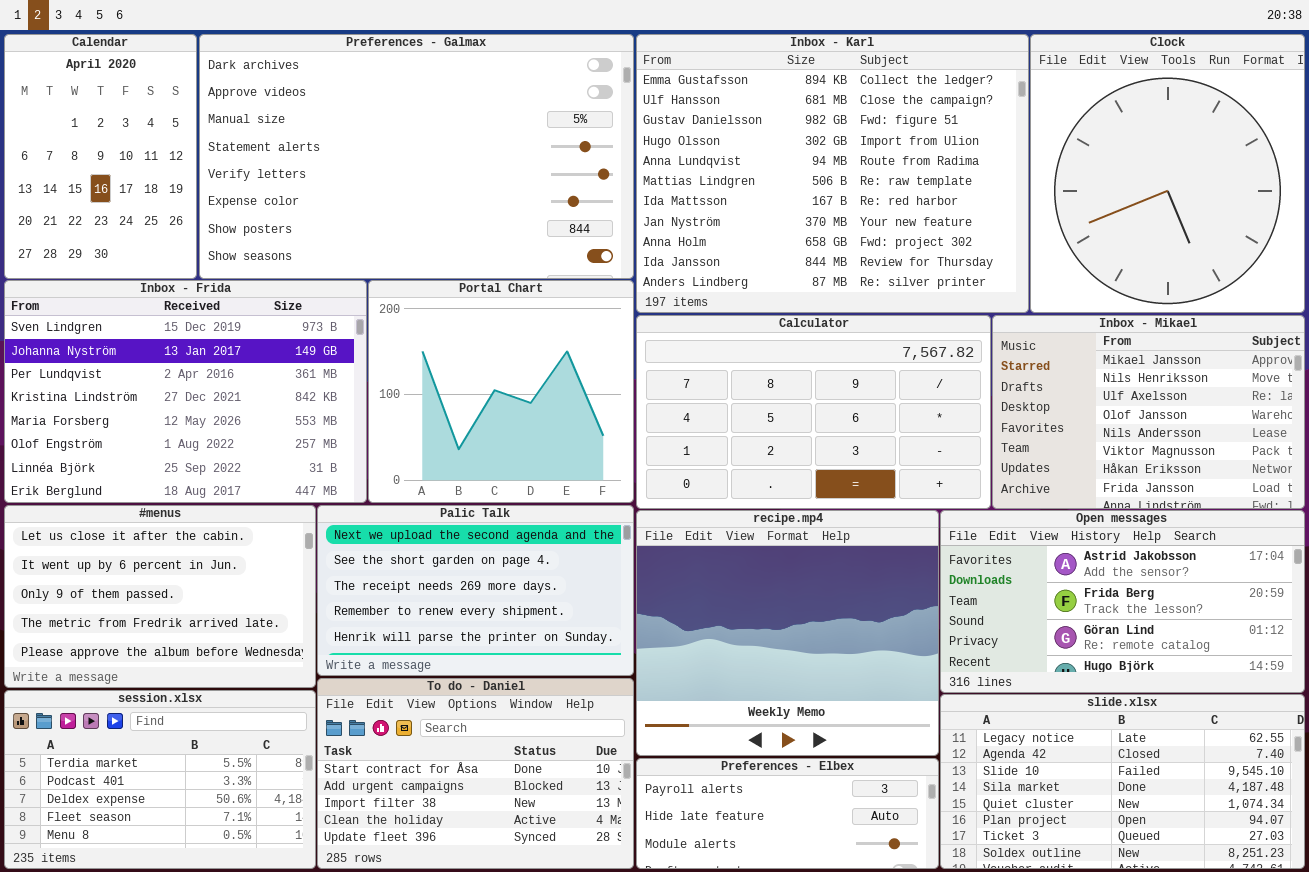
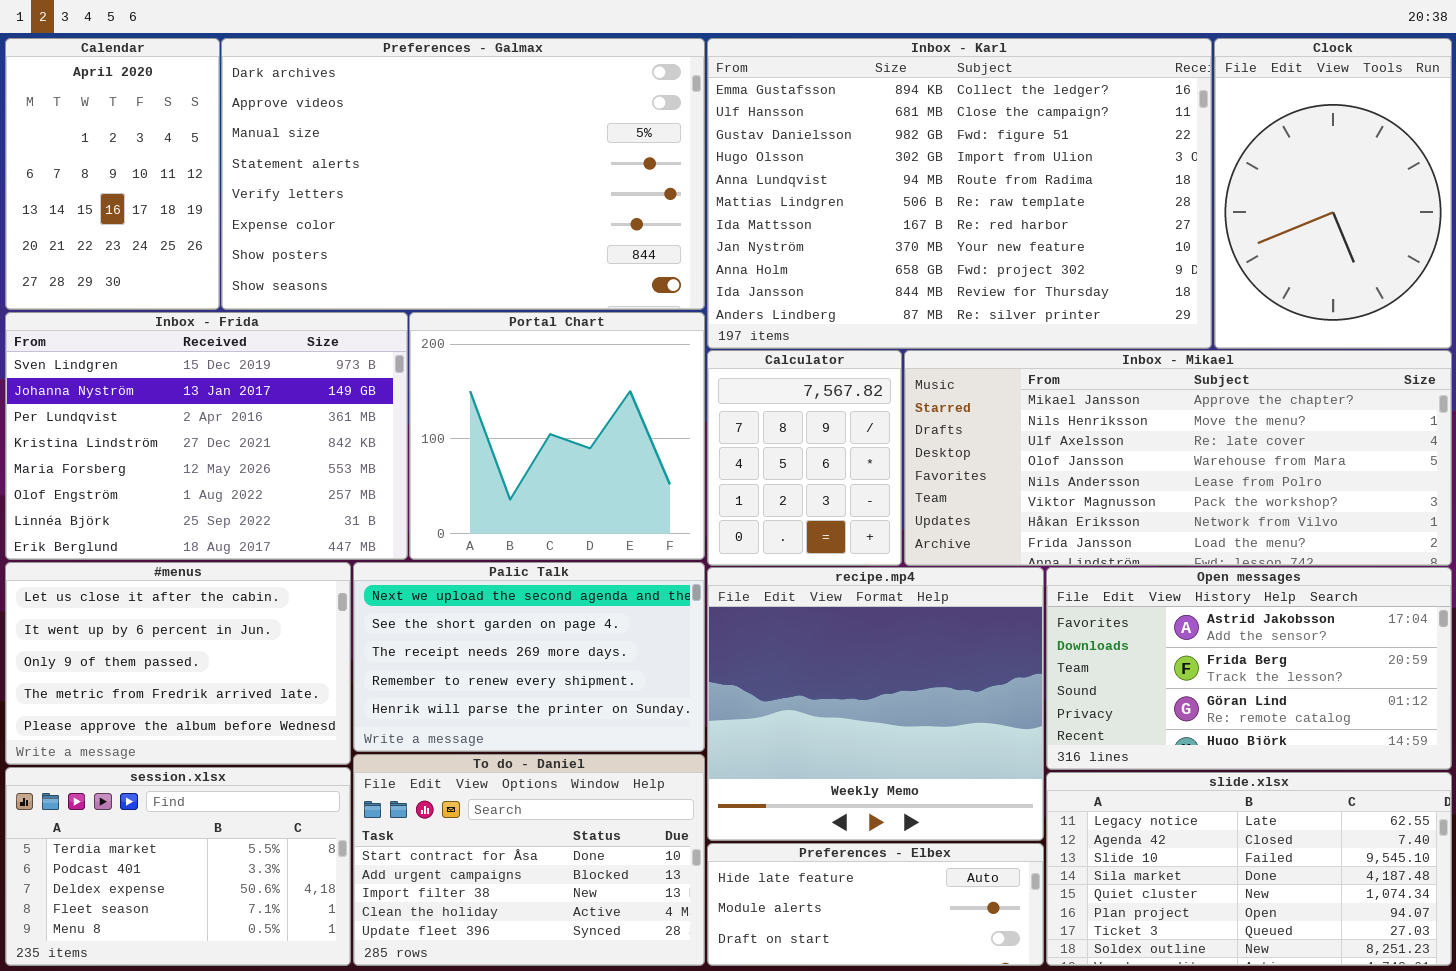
Inbox - Karl: [636,34,1029,313] -> [707,38,1212,349], resized
Clock: [1030,34,1305,313] -> [1214,38,1452,349], resized
Calculator: [636,315,991,509] -> [707,350,902,566], resized
Inbox - Mikael: [992,315,1305,509] -> [904,350,1452,566], resized
Preferences - Elbex: [636,758,939,869] -> [707,843,1044,966], scrolled down 1 row

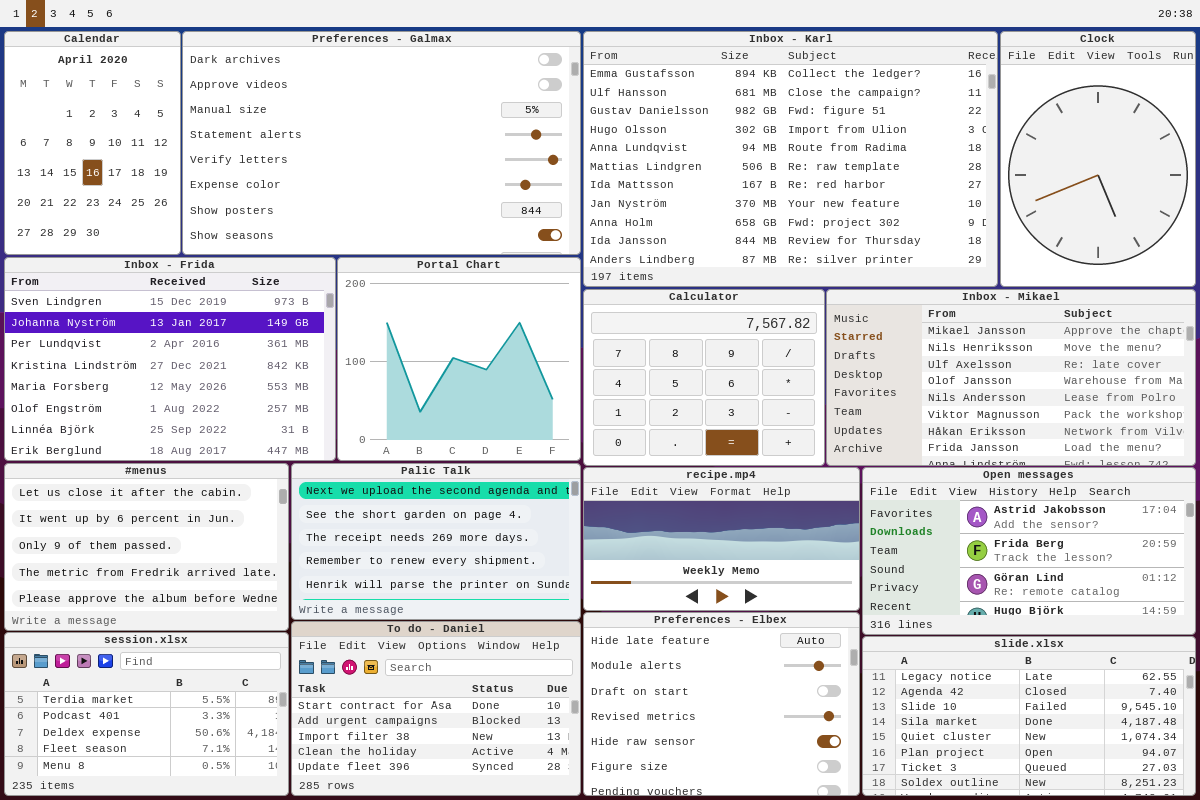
Calculator: [707,350,902,566] -> [583,289,825,466], resized
Inbox - Mikael: [904,350,1452,566] -> [826,289,1196,466], resized
recipe.mp4: [707,567,1044,841] -> [583,467,860,611], resized
Preferences - Elbex: [707,843,1044,966] -> [583,612,860,796], resized

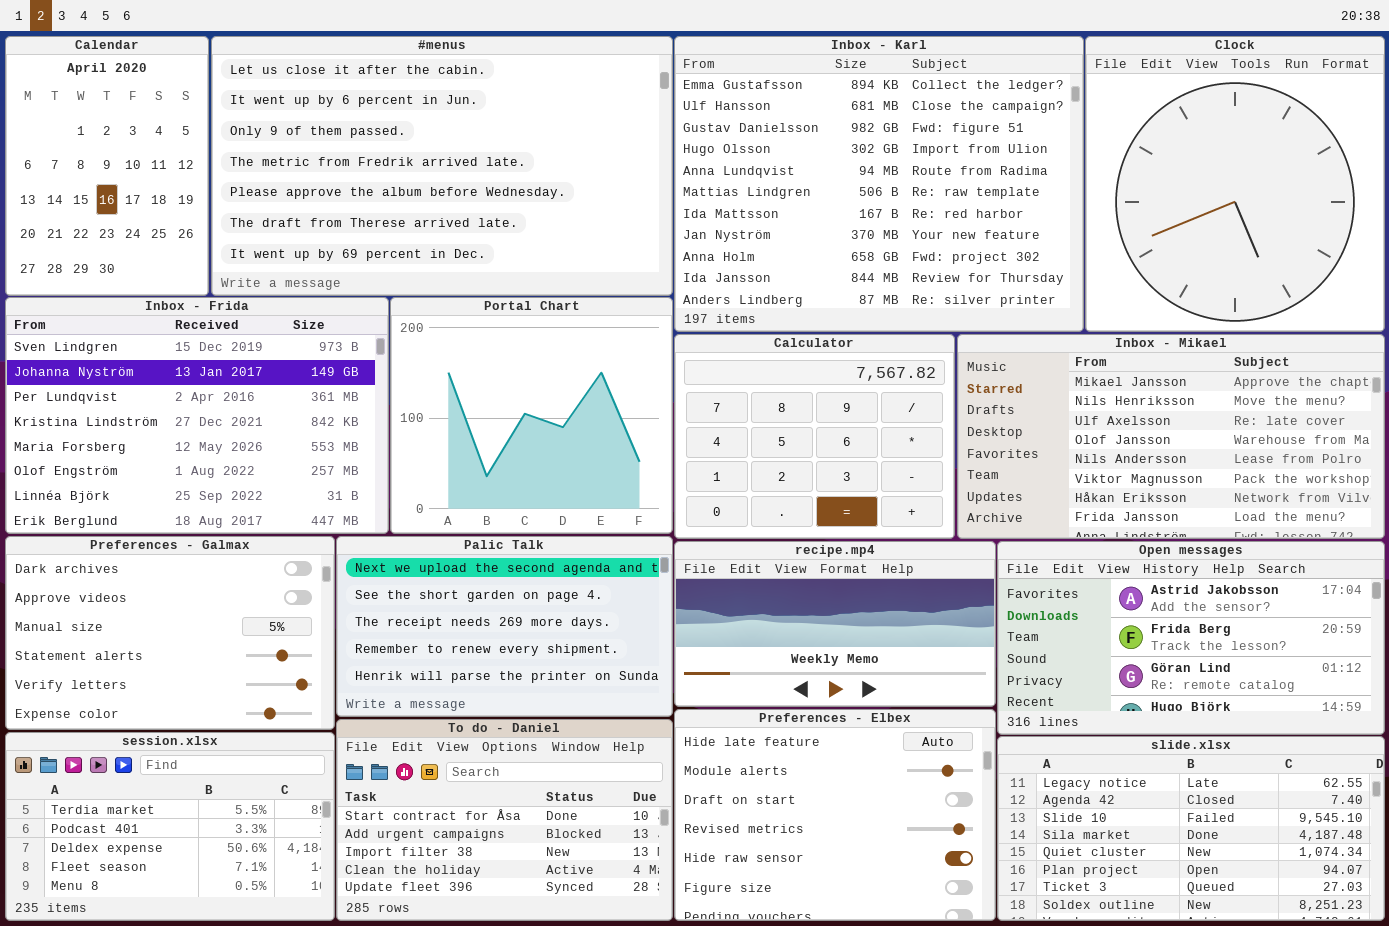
Preferences - Galmax: [182,31,581,255] -> [5,536,335,730], moved, resized
Inbox - Karl: [583,31,998,287] -> [674,36,1084,332], resized
Clock: [1000,31,1196,287] -> [1085,36,1385,332], resized
#menus: [4,463,289,631] -> [211,36,673,296], moved, resized

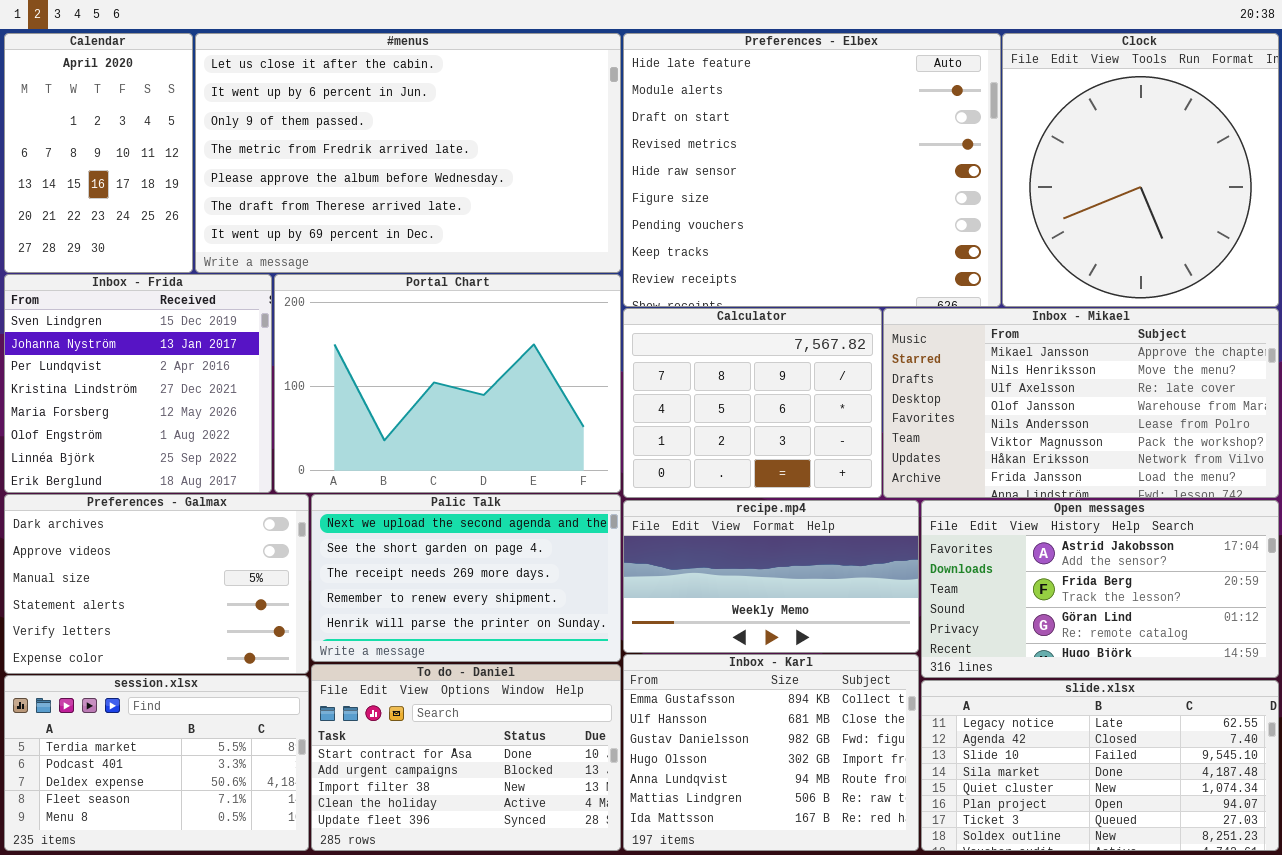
Inbox - Karl: [674,36,1084,332] -> [623,654,919,851], moved, resized
Inbox - Frida: [5,297,389,534] -> [4,274,272,493], resized
Portal Chart: [390,297,673,534] -> [274,274,621,493], resized
Preferences - Elbex: [674,709,996,921] -> [623,33,1001,307], moved, resized

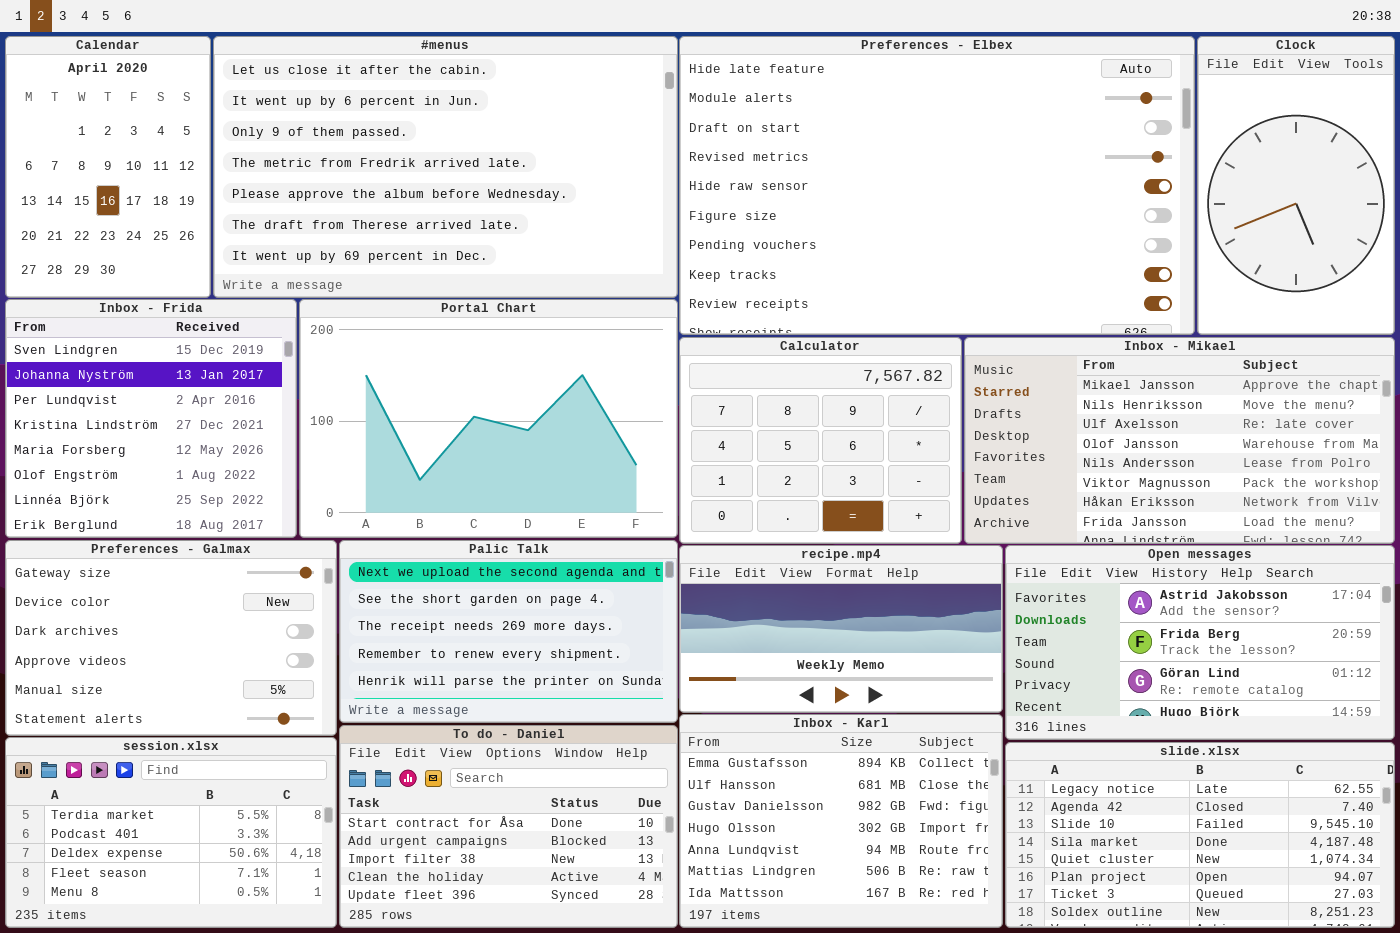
Preferences - Elbex: [623,33,1001,307] -> [679,36,1195,335], resized
Clock: [1002,33,1279,307] -> [1197,36,1395,335], resized
Preferences - Galmax: [4,494,309,674] -> [5,540,337,736], scrolled up 2 rows

